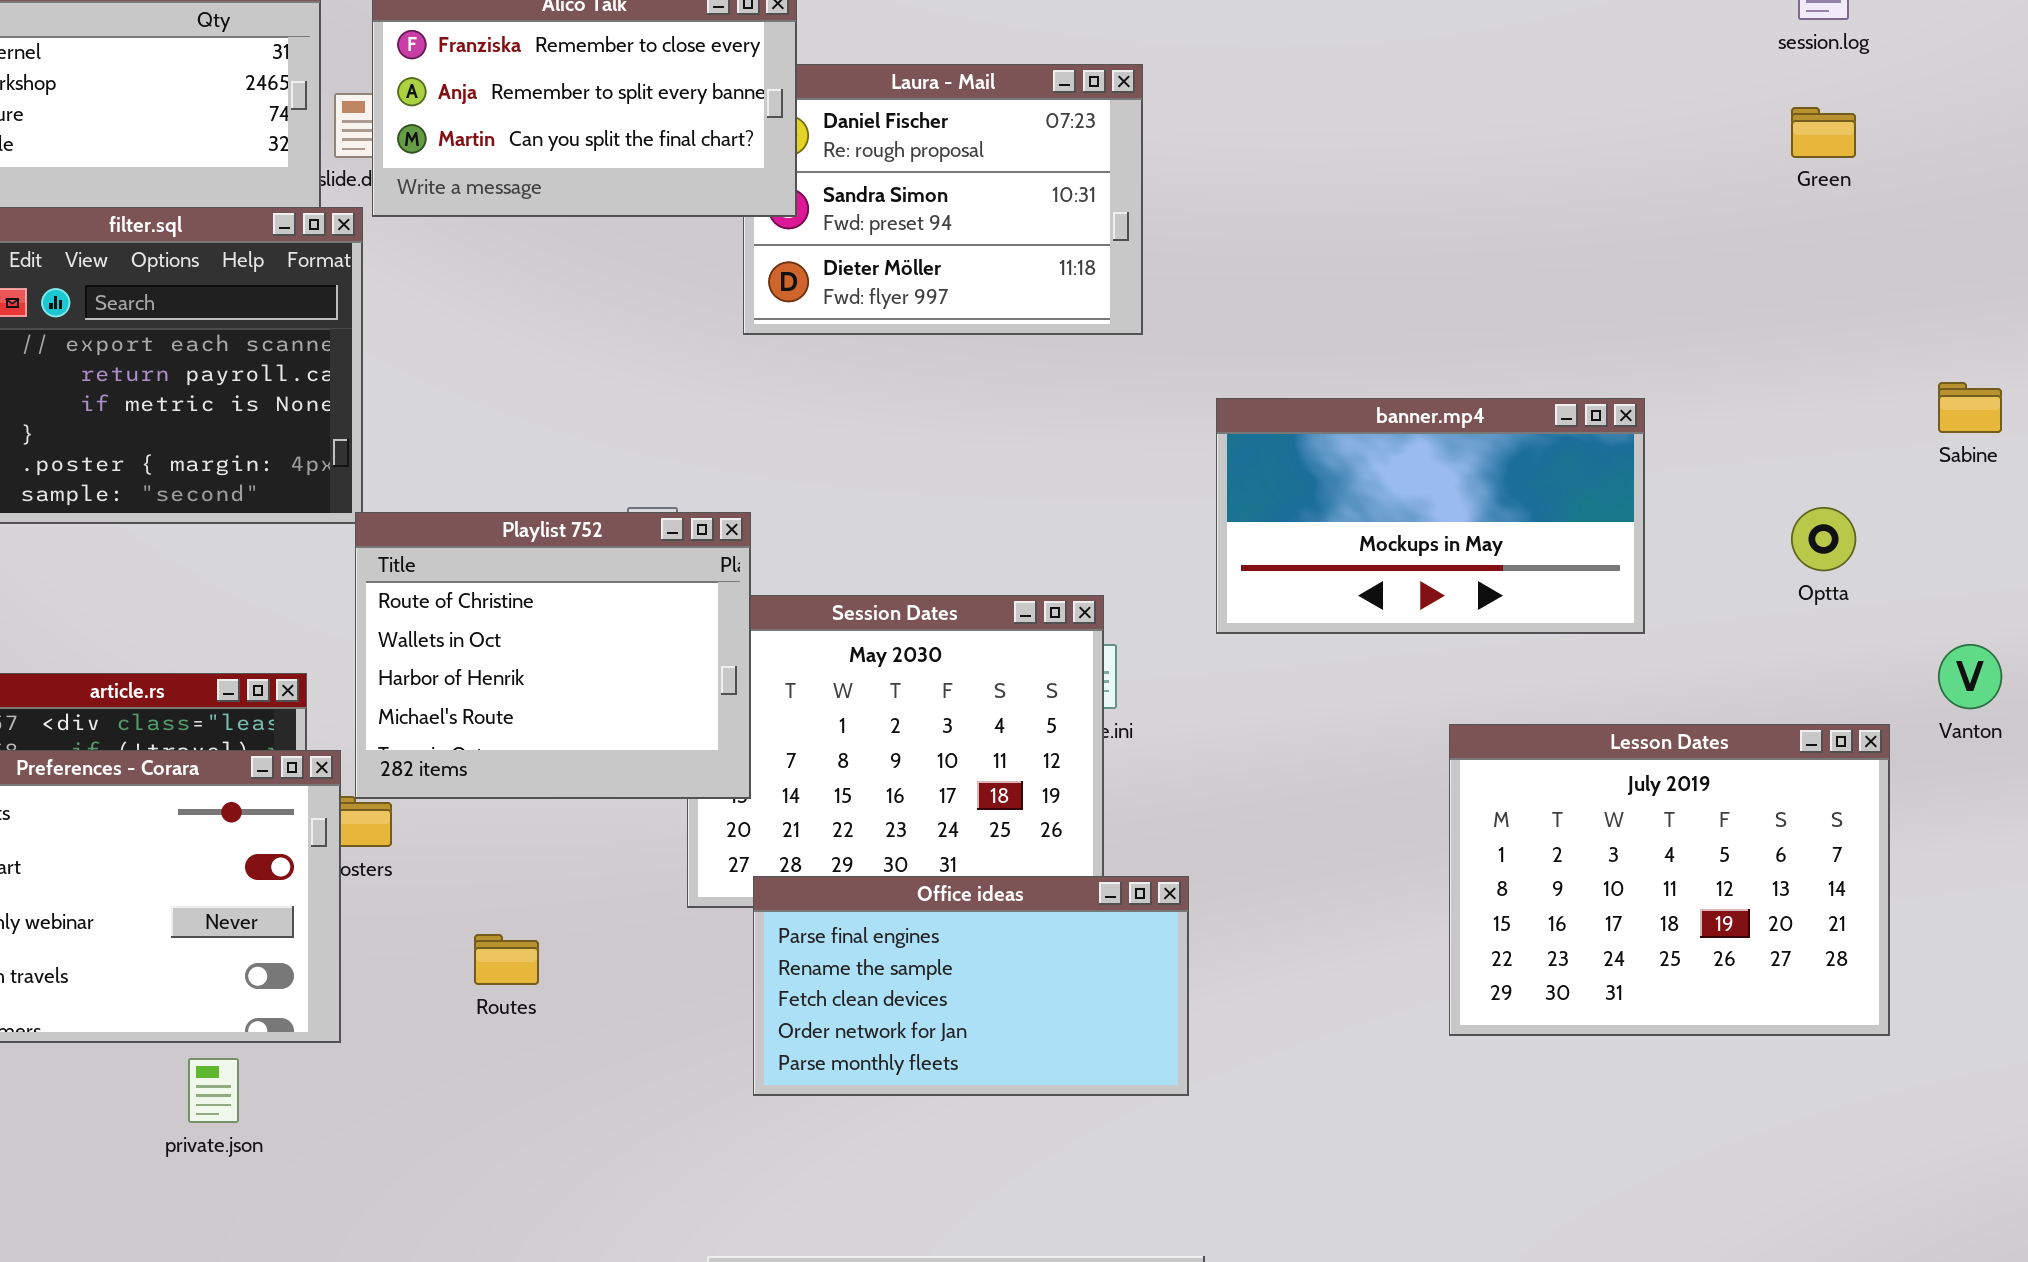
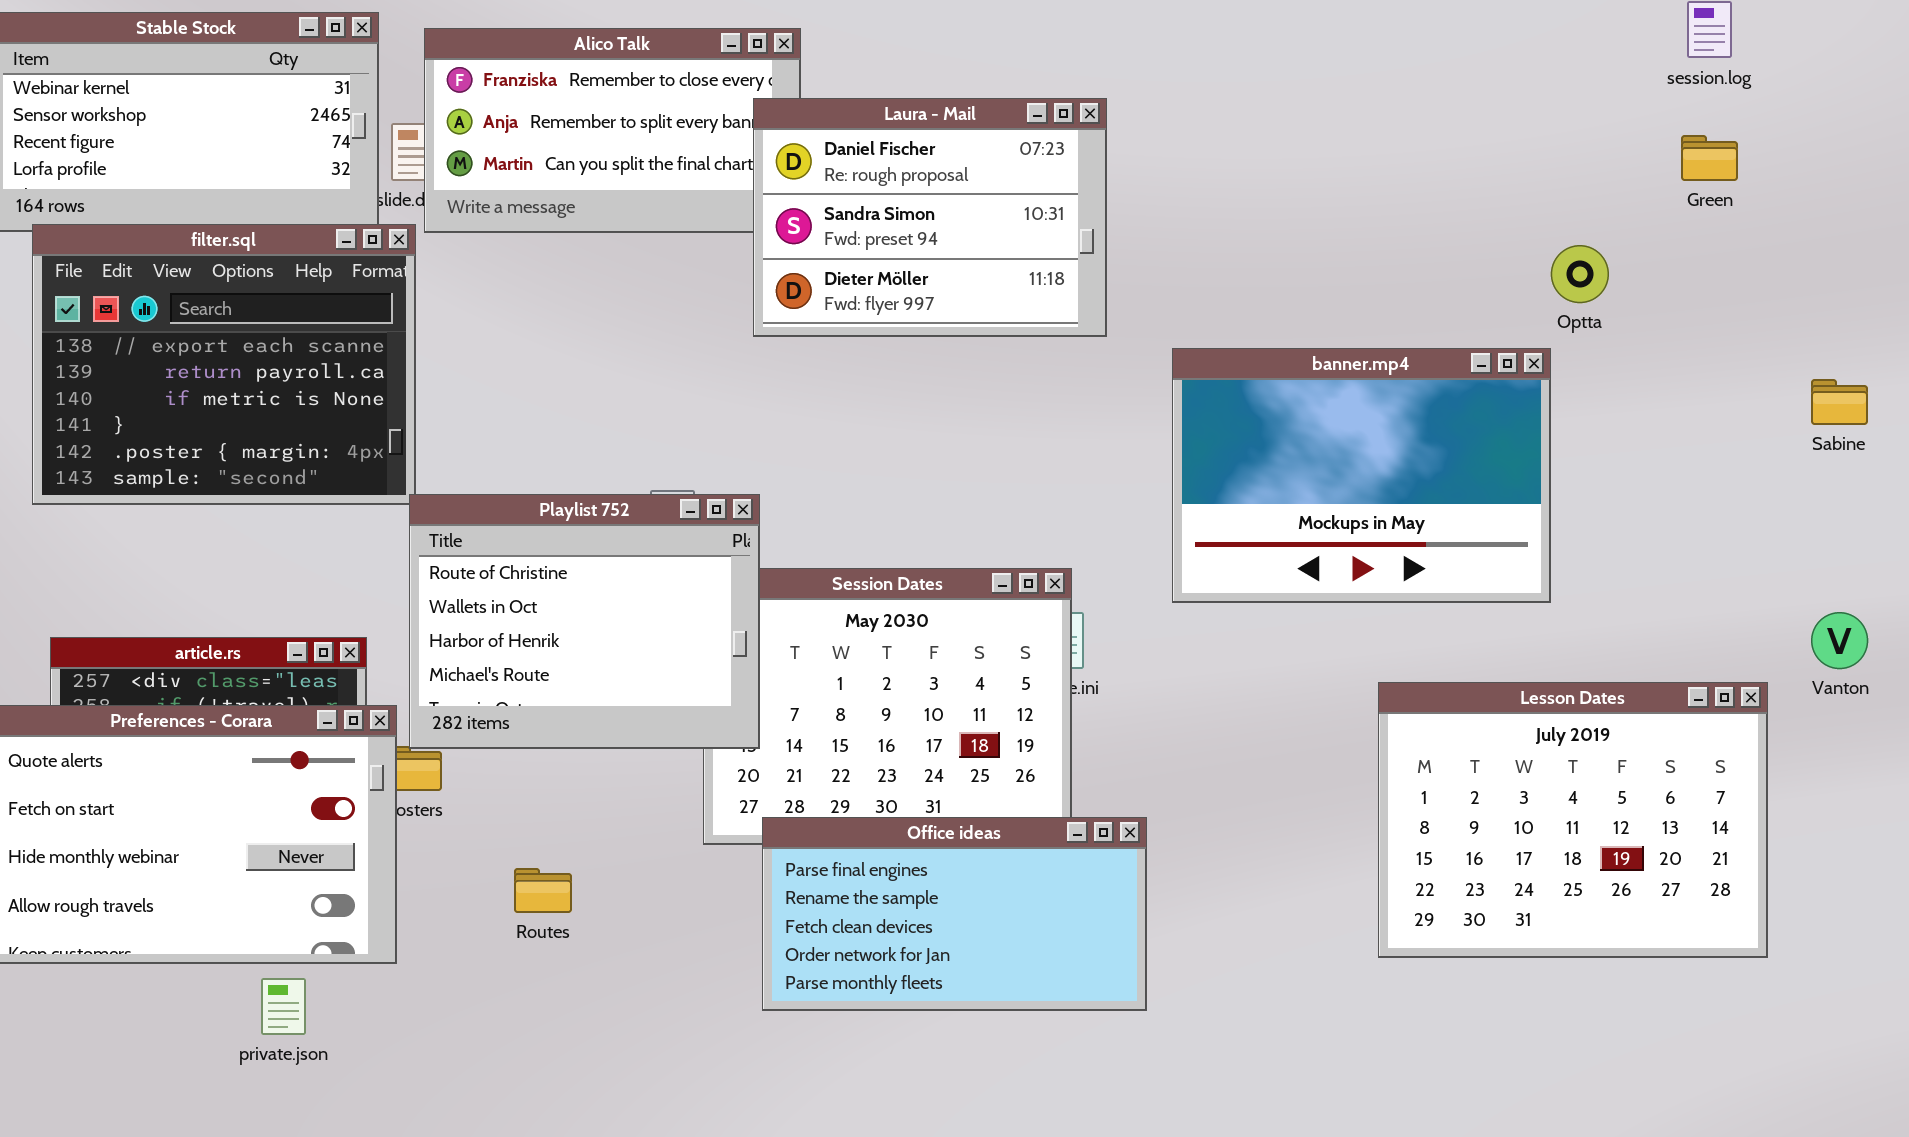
Laura - Mail: [743,64,1143,335] -> [753,98,1107,337], raised
banner.mp4: [1216,398,1645,634] -> [1172,348,1551,603], resized
Optta: [1791,507,1856,571] -> [1551,245,1609,303], moved

